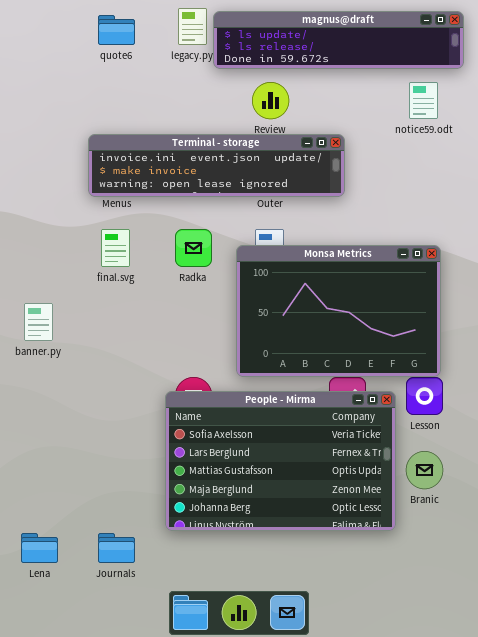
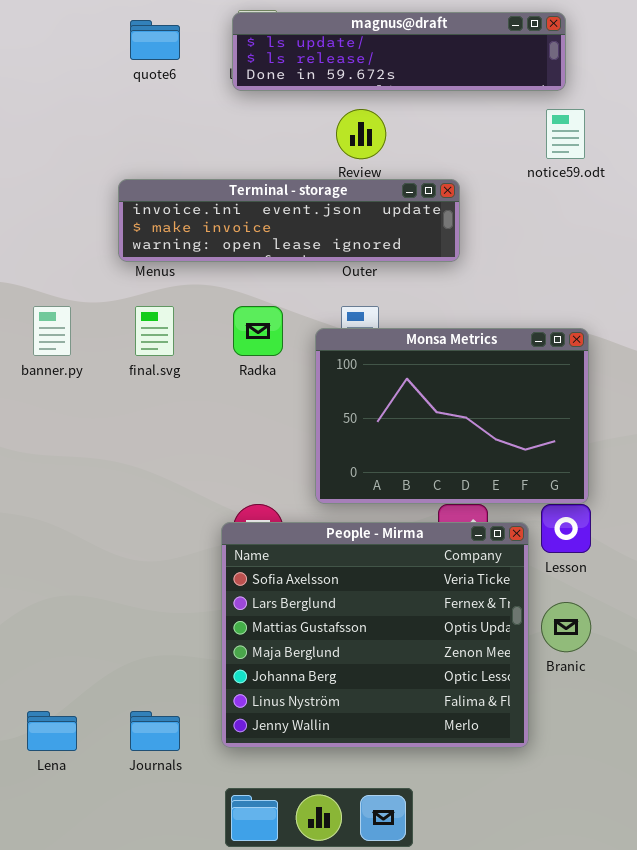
magnus@draft: [213,11,464,69] -> [232,12,566,91], moved
banner.py: [24,303,53,341] -> [33,306,71,356], moved
People - Mirma: [165,391,396,531] -> [221,522,529,748], resized

